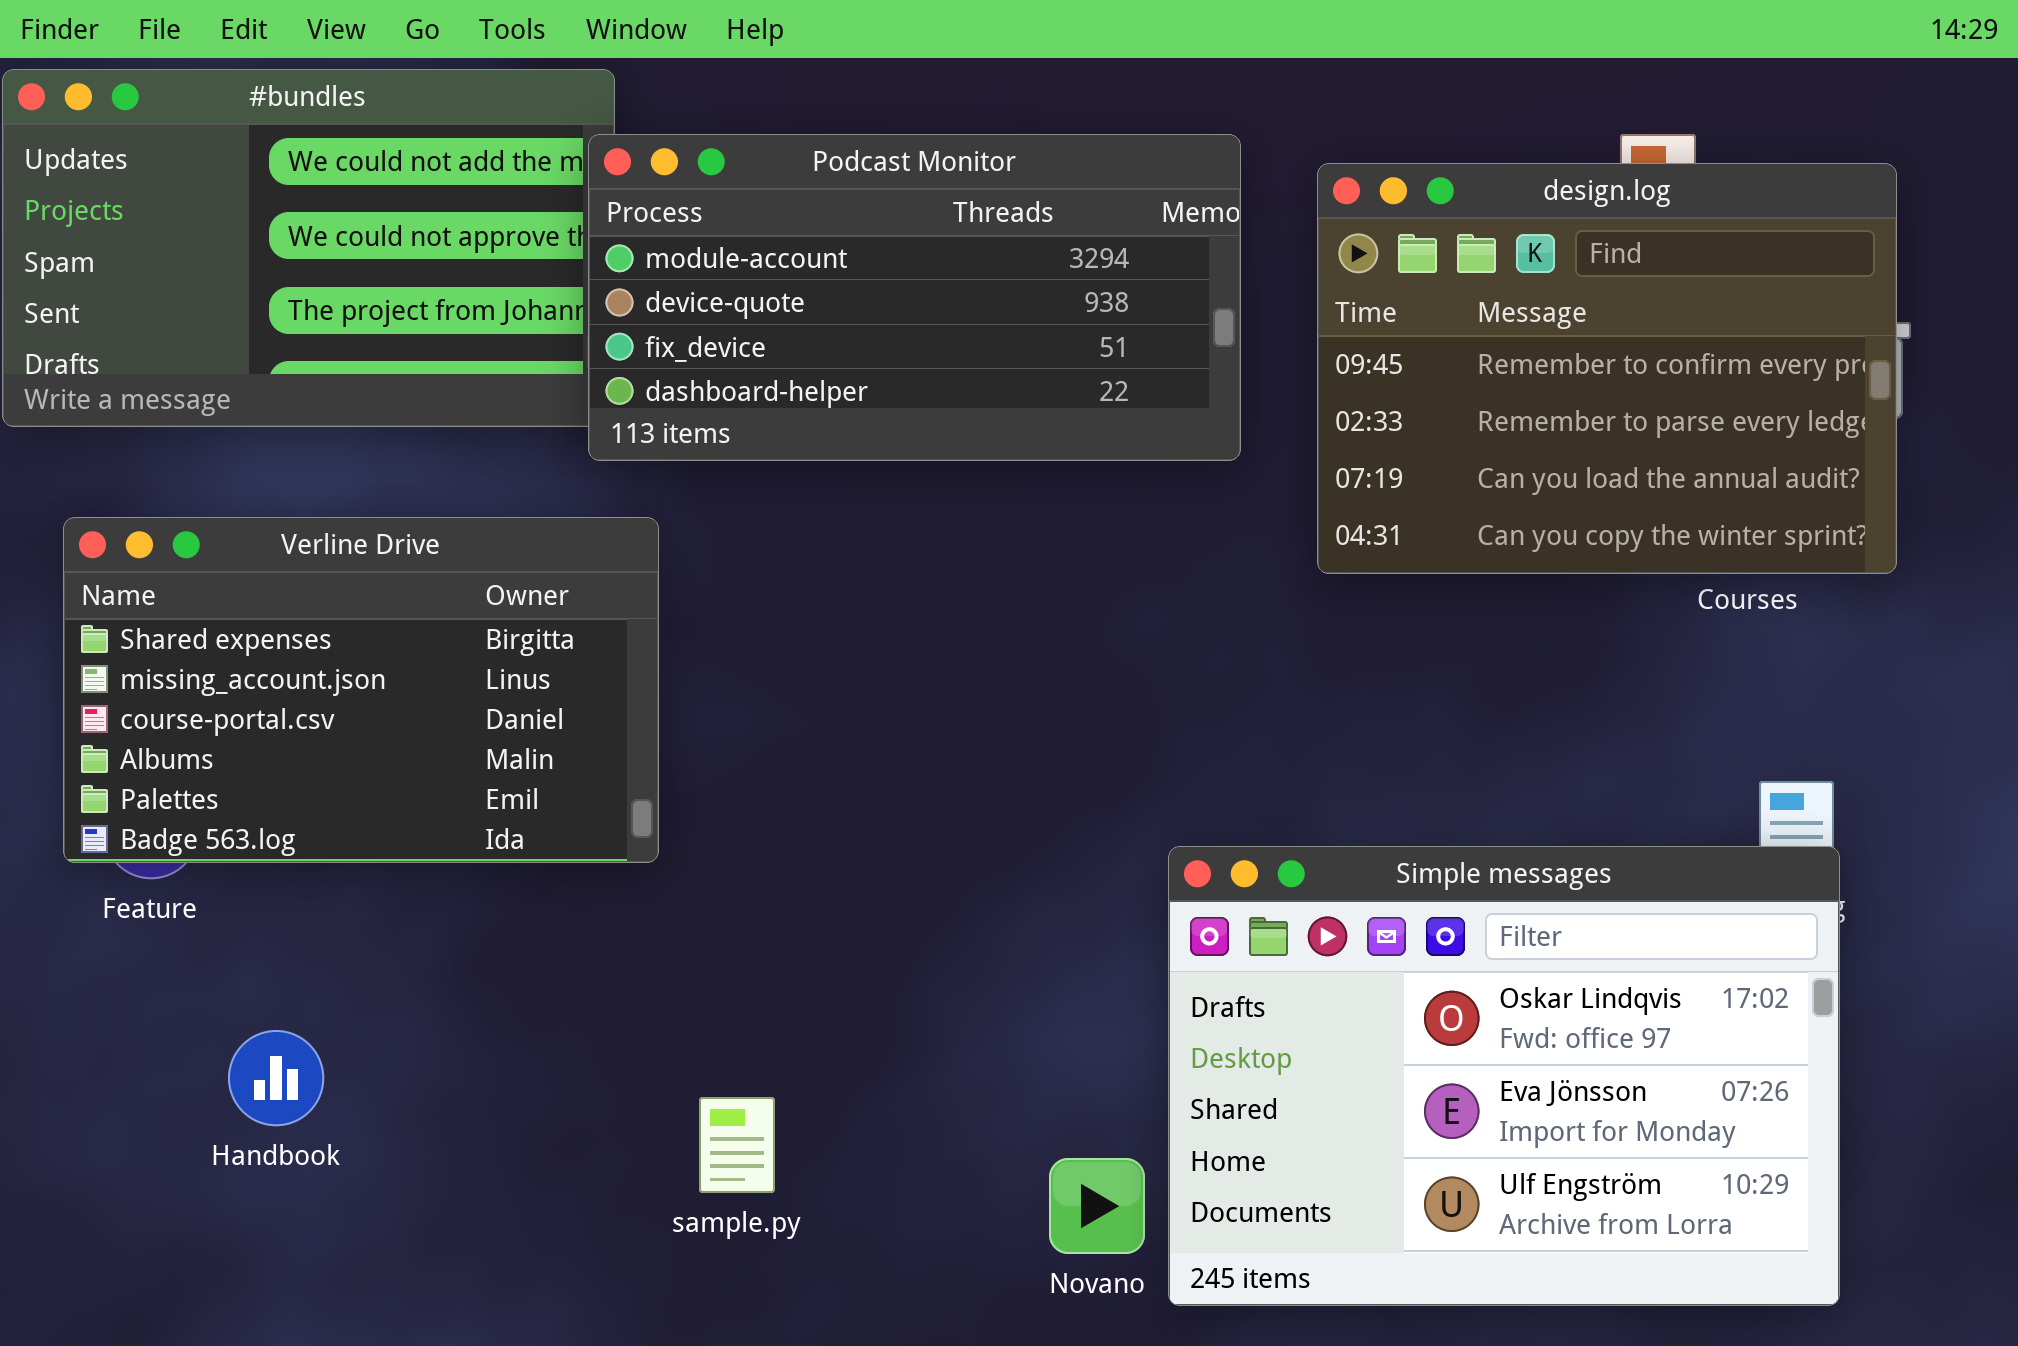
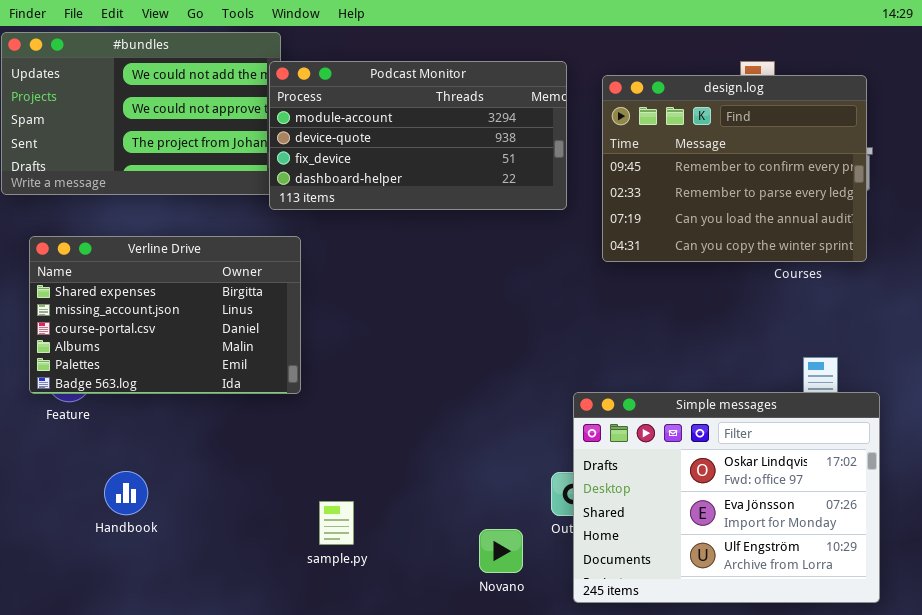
Simple messages: [1168,846,1840,1306] -> [573,392,880,603], moved

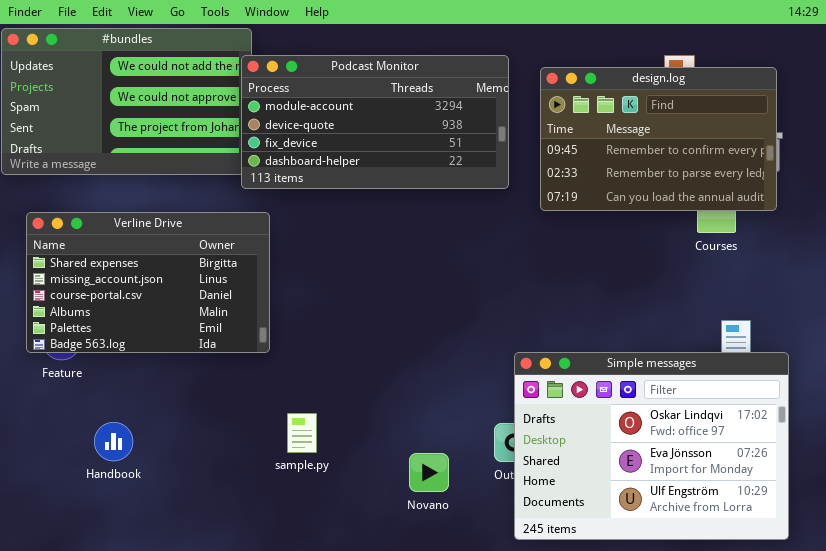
design.log: [602,75,867,262] -> [540,67,777,211], resized
sample.py: [319,501,354,545] -> [287,413,317,453], moved
Novano: [479,529,523,573] -> [409,453,449,492], moved

